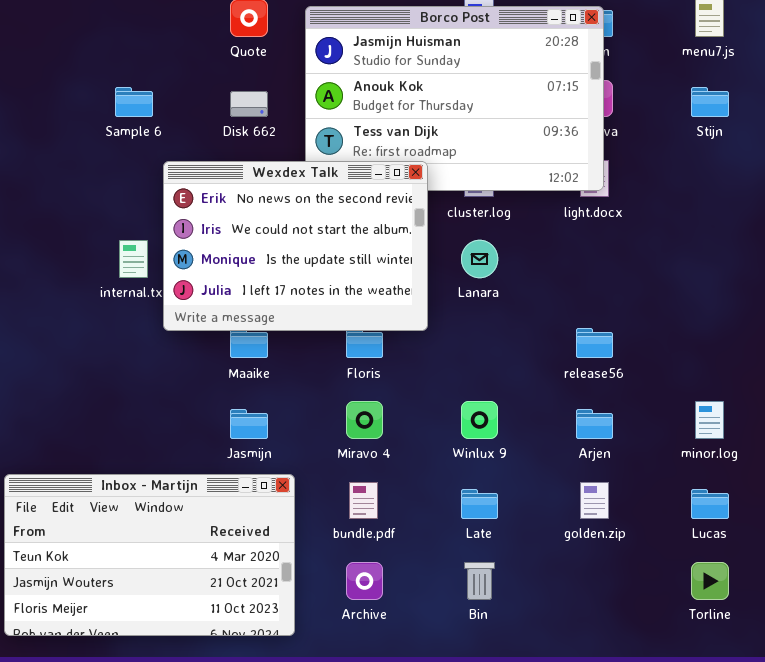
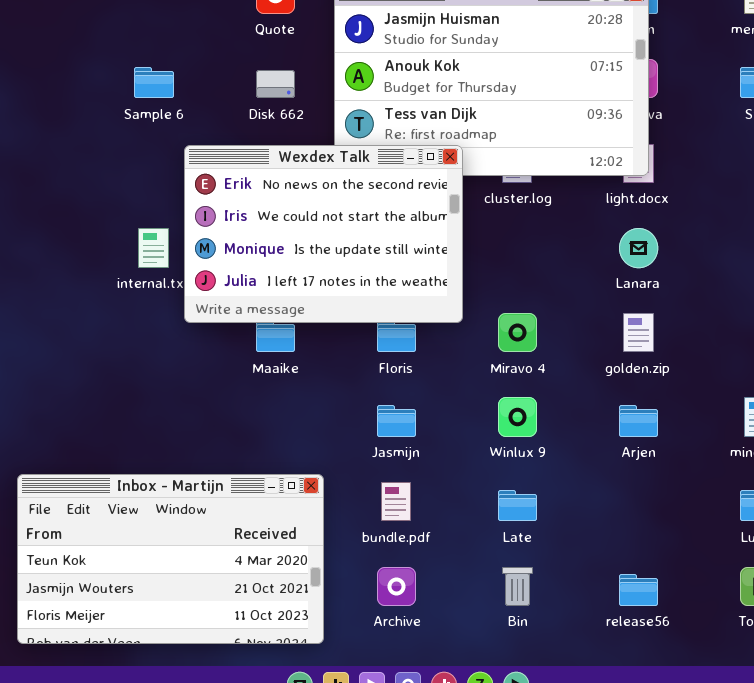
Lanara: [461,240,498,278] -> [619,228,658,268], moved
release56: [576,328,613,358] -> [619,574,658,606], moved
Miravo 4: [346,401,383,439] -> [498,313,537,352], moved
Jasmijn: [230,409,268,439] -> [377,405,416,437], moved
golden.zip: [580,482,609,519] -> [623,313,654,352], moved

